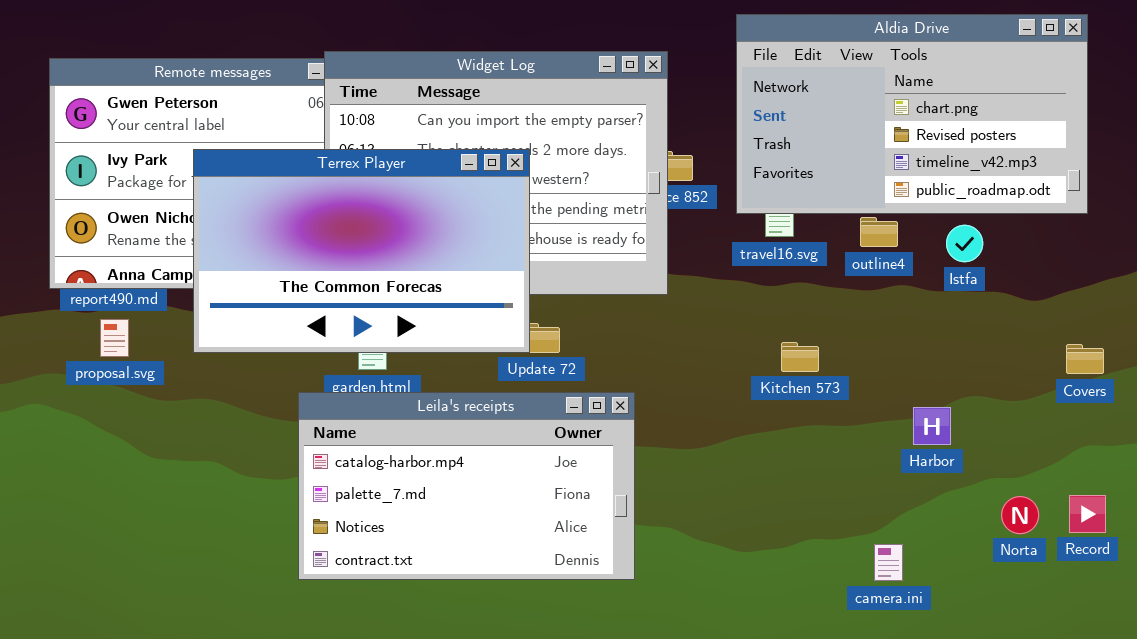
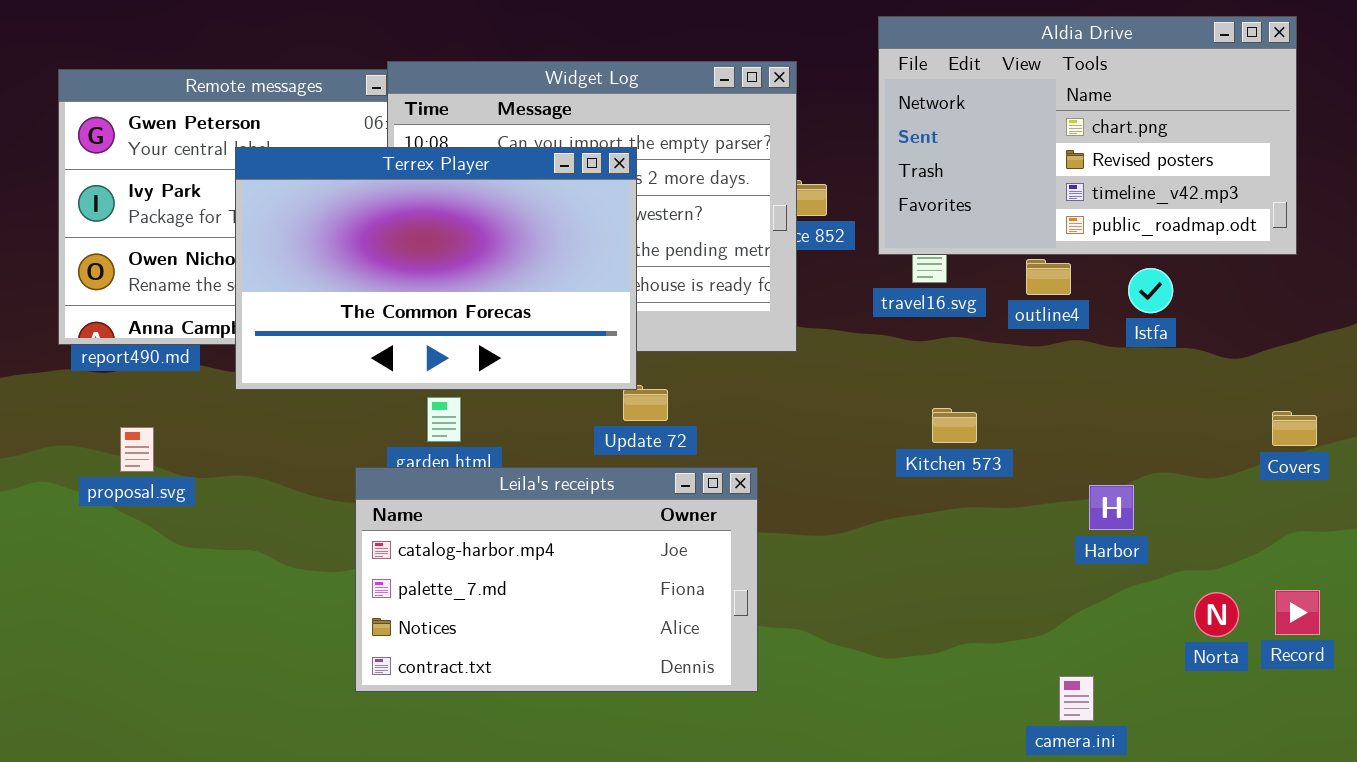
Terrex Player: [193,149,530,353] -> [235,147,637,390], moved
proposal.svg: [100,319,129,357] -> [120,427,154,472], moved
camera.ini: [874,544,903,581] -> [1059,676,1094,721], moved

